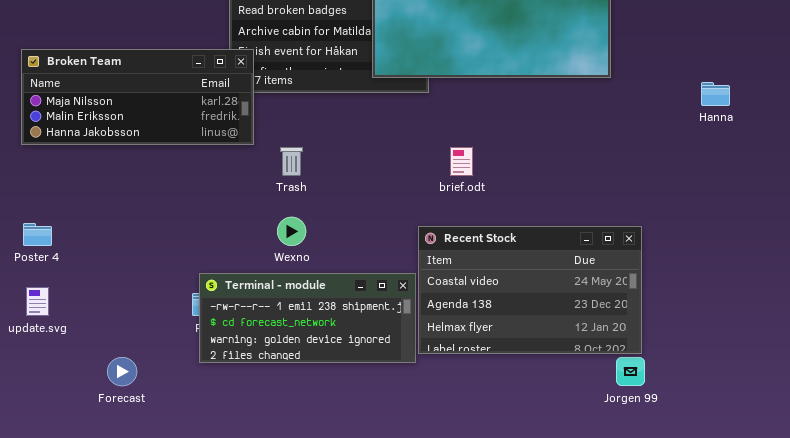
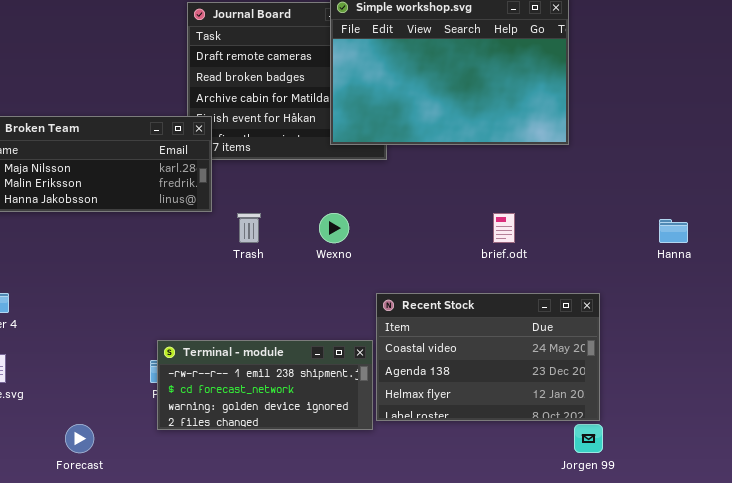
Hanna: [701,82,730,106] -> [659,219,688,243], moved
brief.odt: [450,147,473,176] -> [493,213,515,243], moved
Wexno: [277,217,306,246] -> [319,213,349,243], moved

